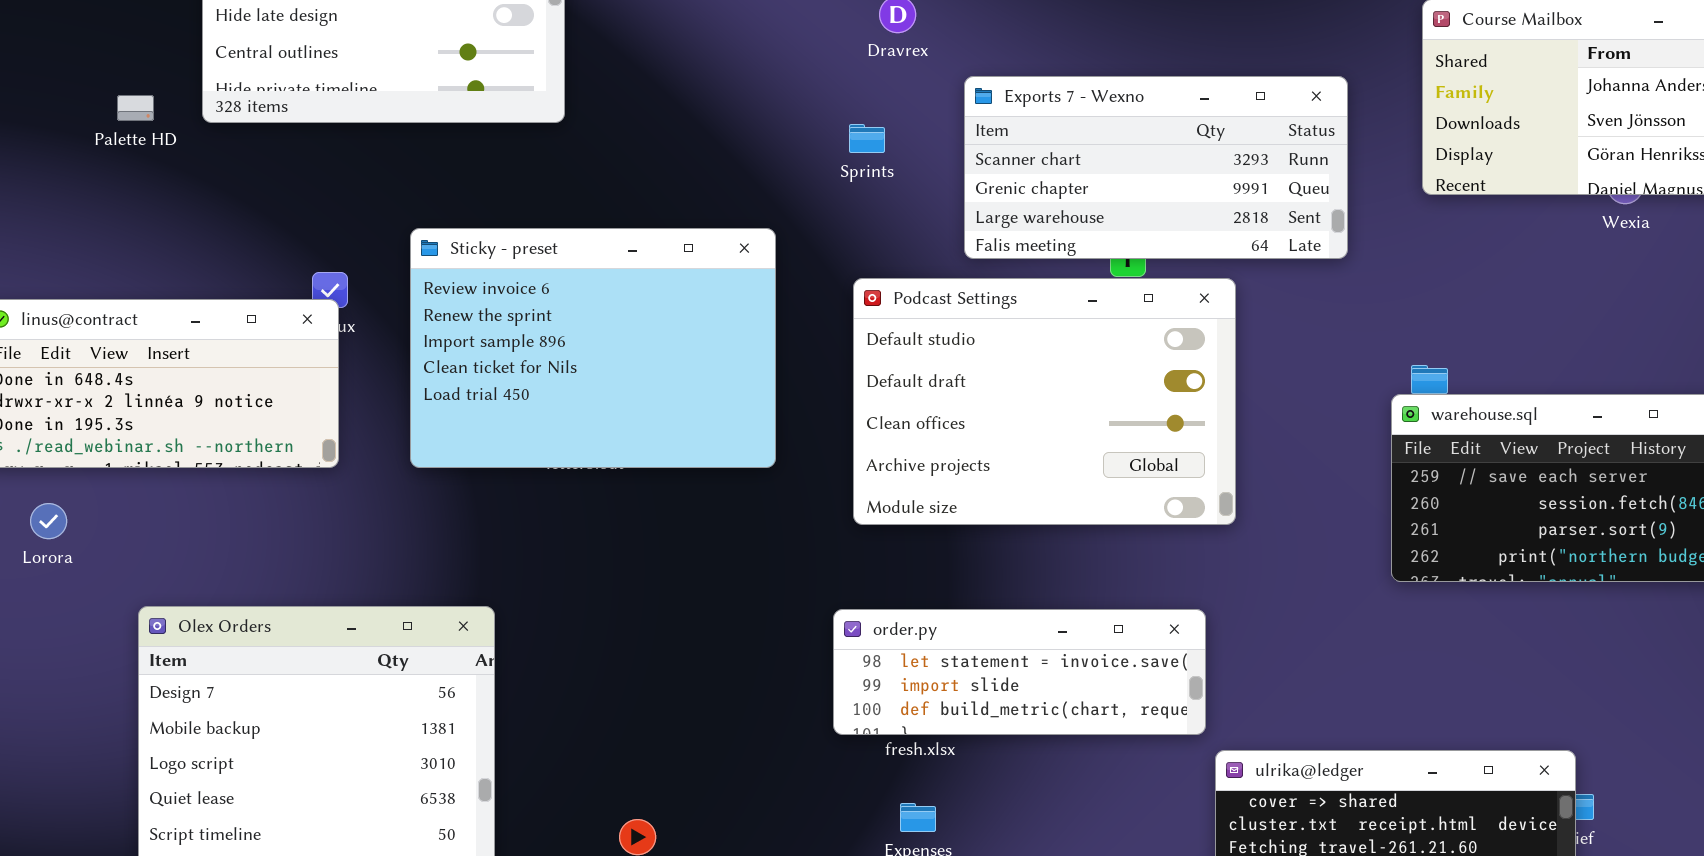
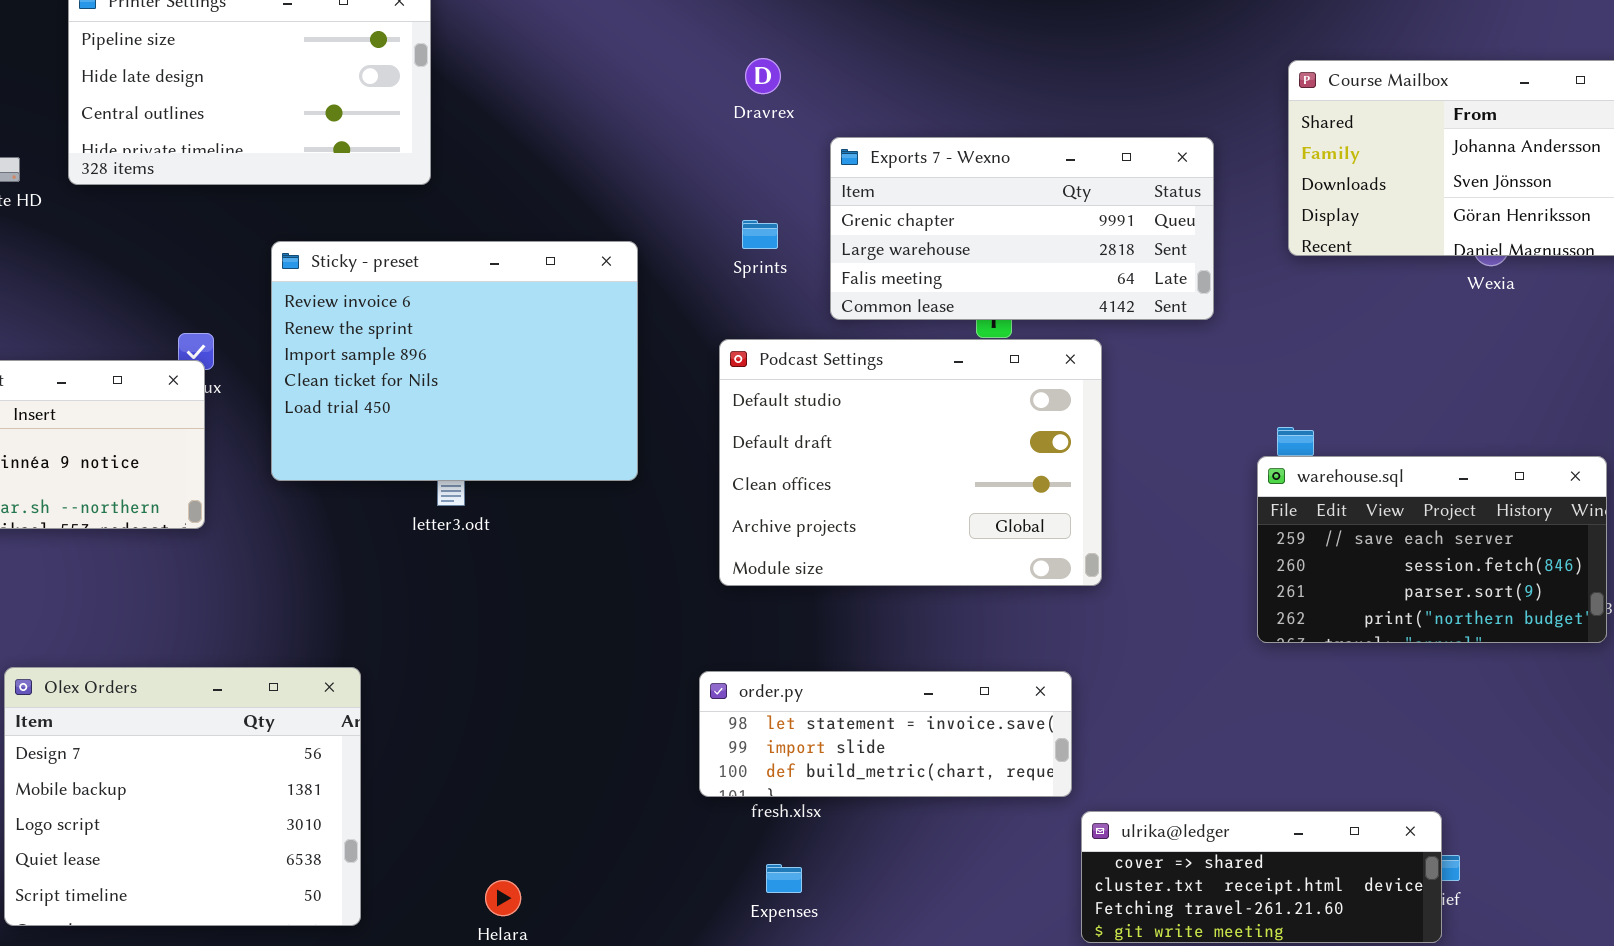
Exports 7 - Wexno: [964,76,1348,259] -> [830,137,1214,320], scrolled down 1 row
Sprints: [849,124,885,153] -> [742,220,778,249], moved
Sticky - preset: [410,228,776,468] -> [271,241,638,481], moved

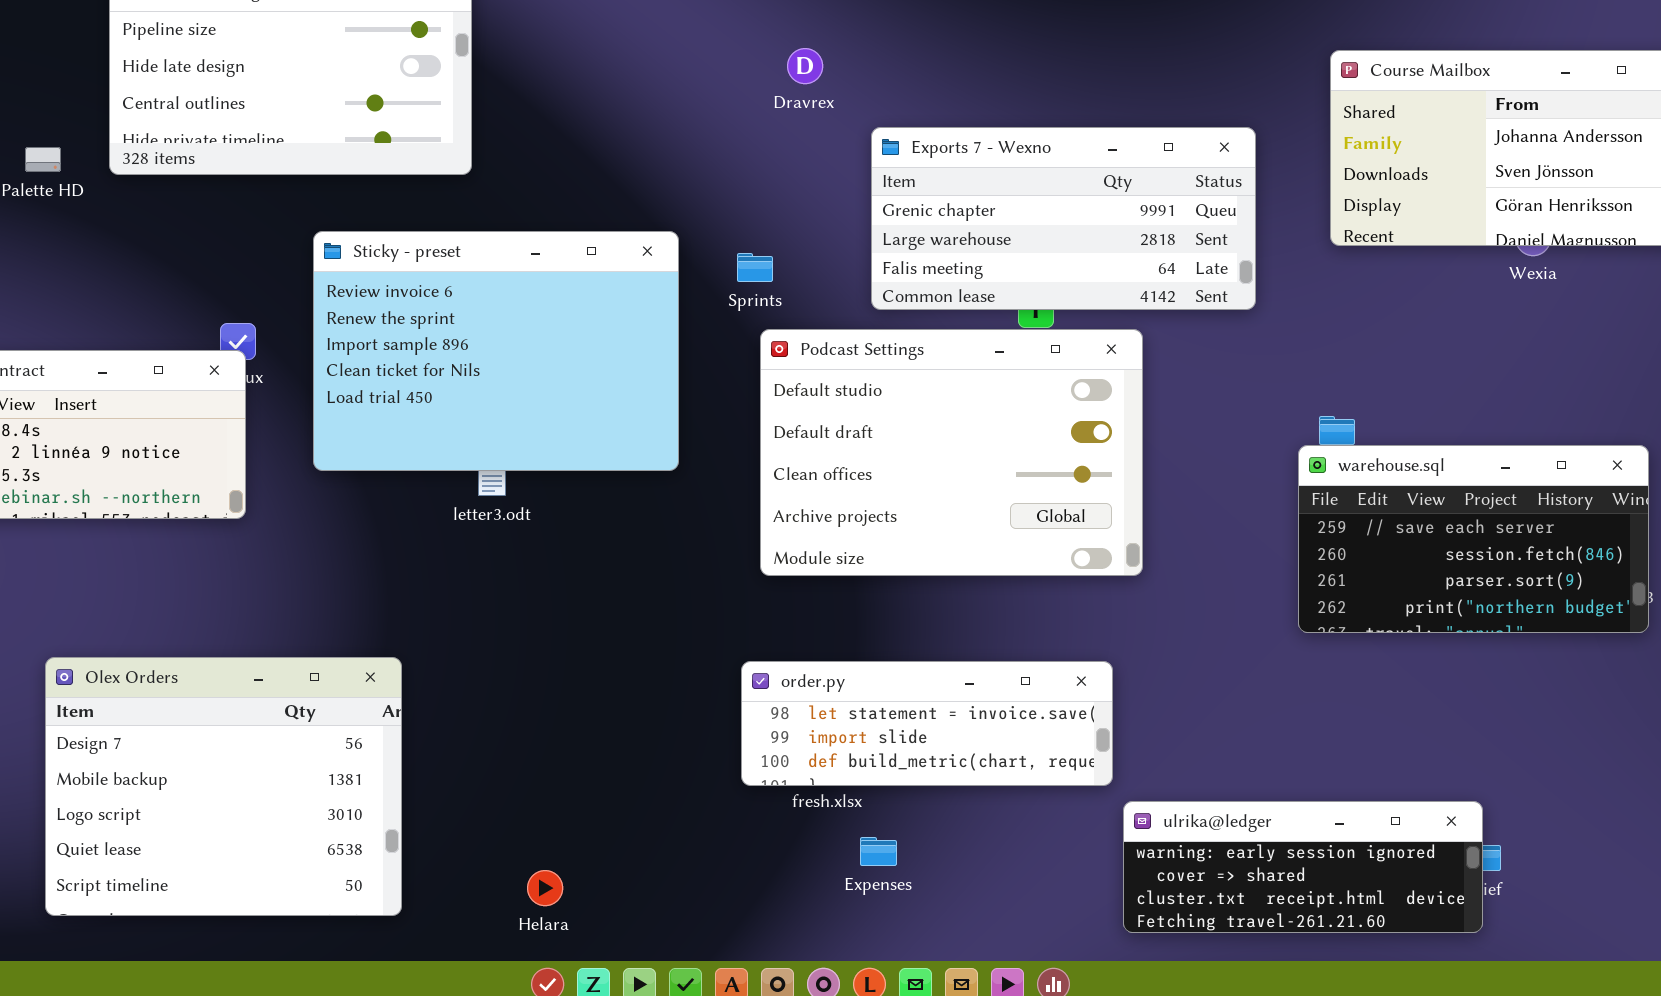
Sprints: [742,220,778,249] -> [737,253,773,282], moved
ulrika@ledger: [1081,811,1442,943] -> [1123,801,1483,933], scrolled up 1 row
Expenses: [766,864,802,893] -> [860,837,897,866], moved

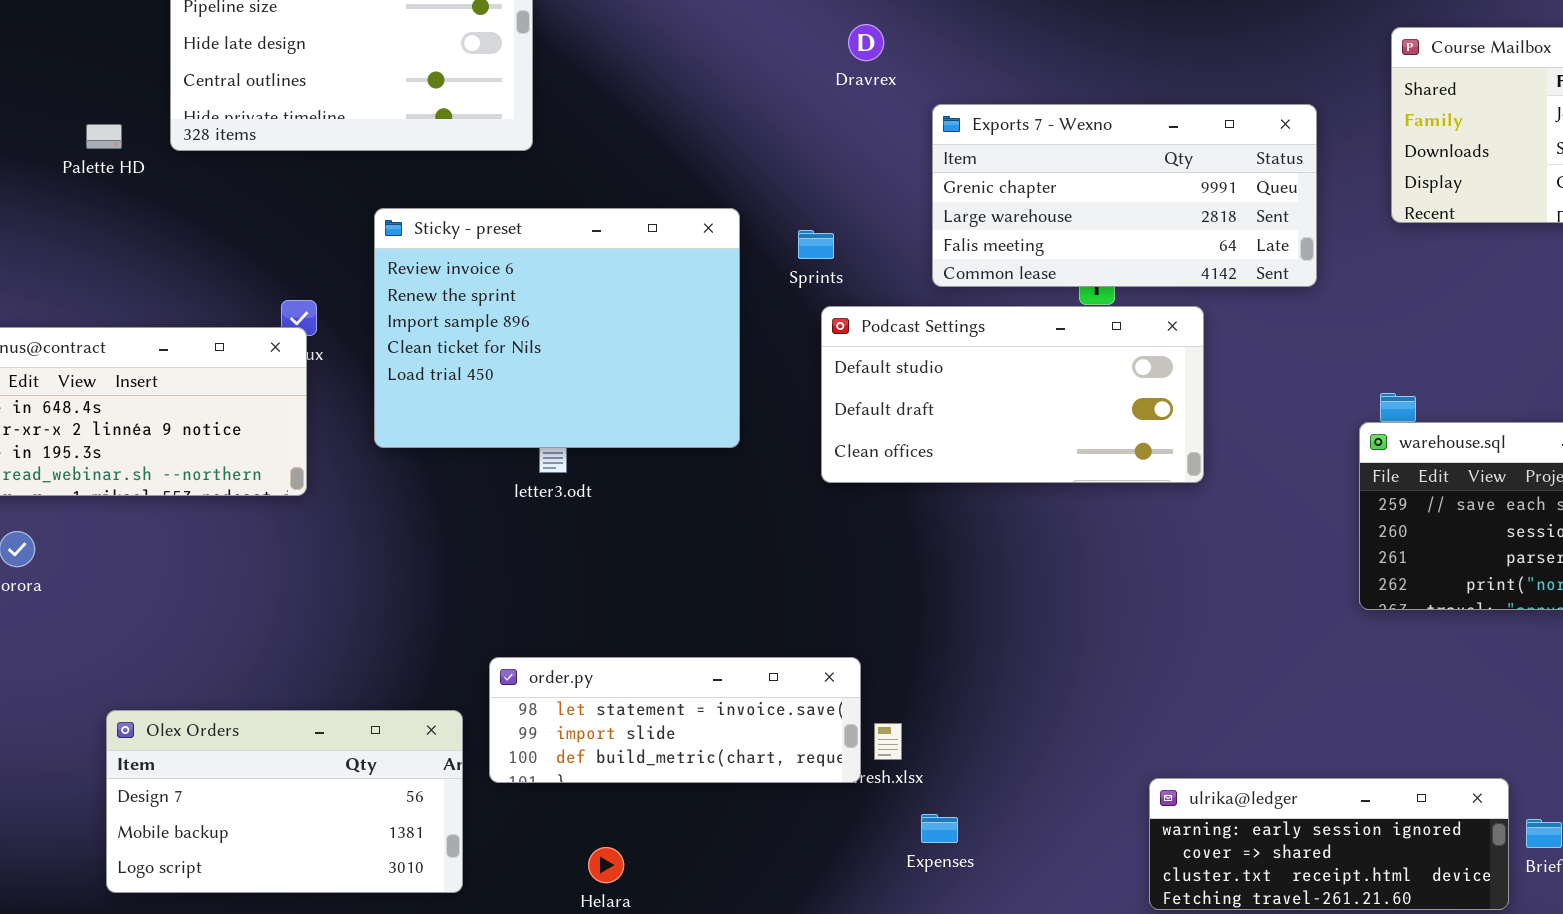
Podcast Settings: [760,329,1143,576] -> [821,306,1204,483], resized
Olex Orders: [45,657,402,916] -> [106,710,463,893], resized
order.py: [741,661,1113,786] -> [489,657,861,783], moved
ulrika@ledger: [1123,801,1483,933] -> [1149,778,1509,910], moved

